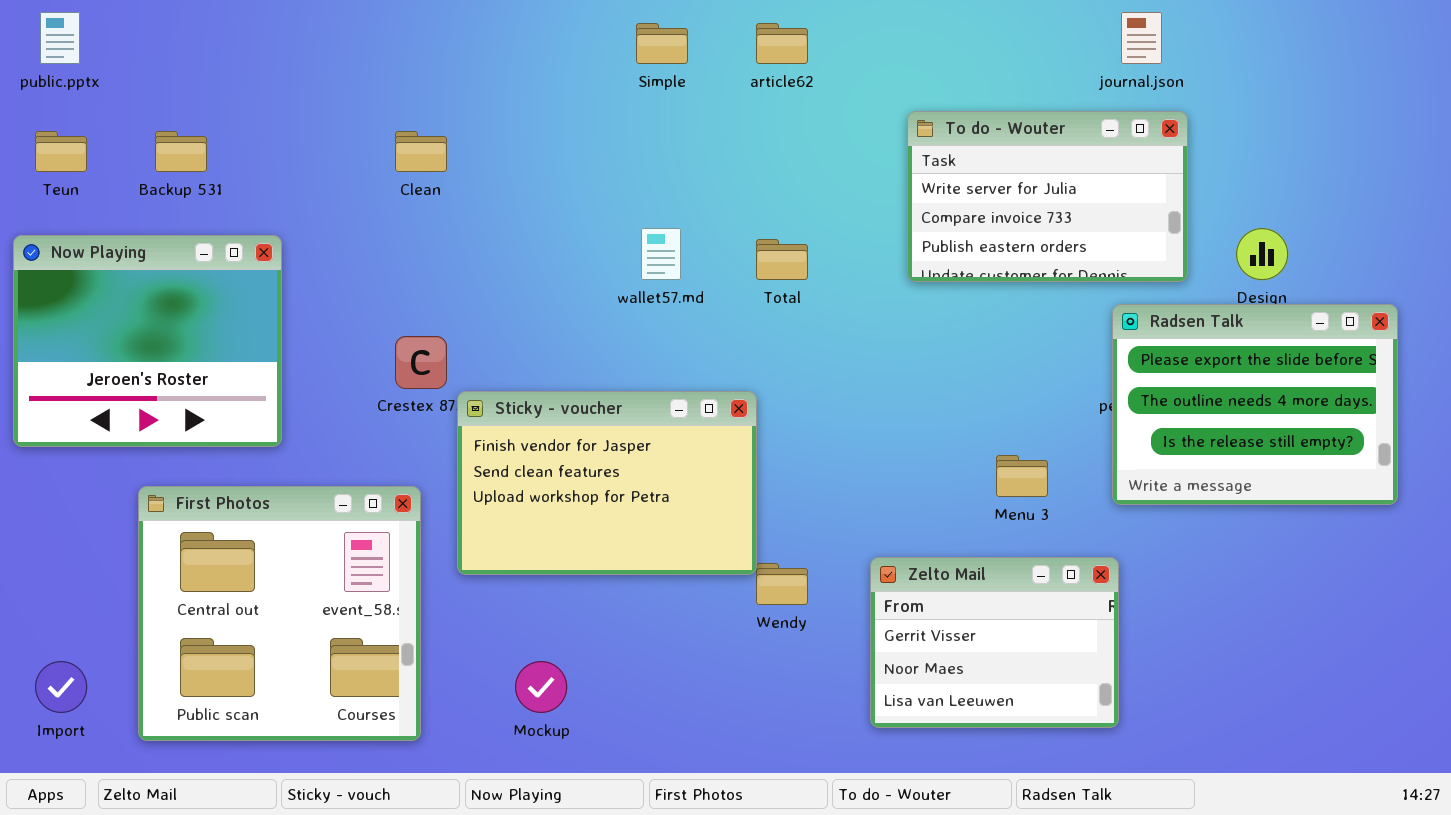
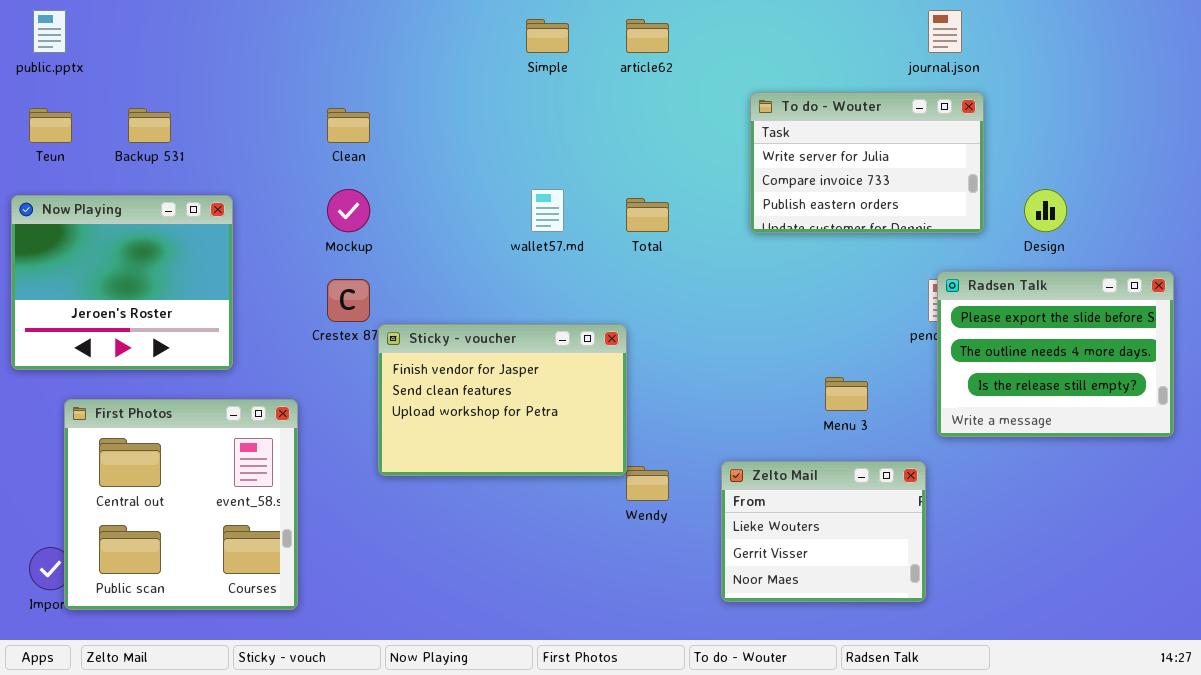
Radsen Talk: [1112,304,1398,505] -> [937,271,1174,437], moved
First Photos: [138,486,421,741] -> [64,399,298,610], moved
Zelto Mail: [870,557,1119,728] -> [721,461,926,602], scrolled up 1 row
Mockup: [515,661,567,713] -> [327,189,370,232], moved

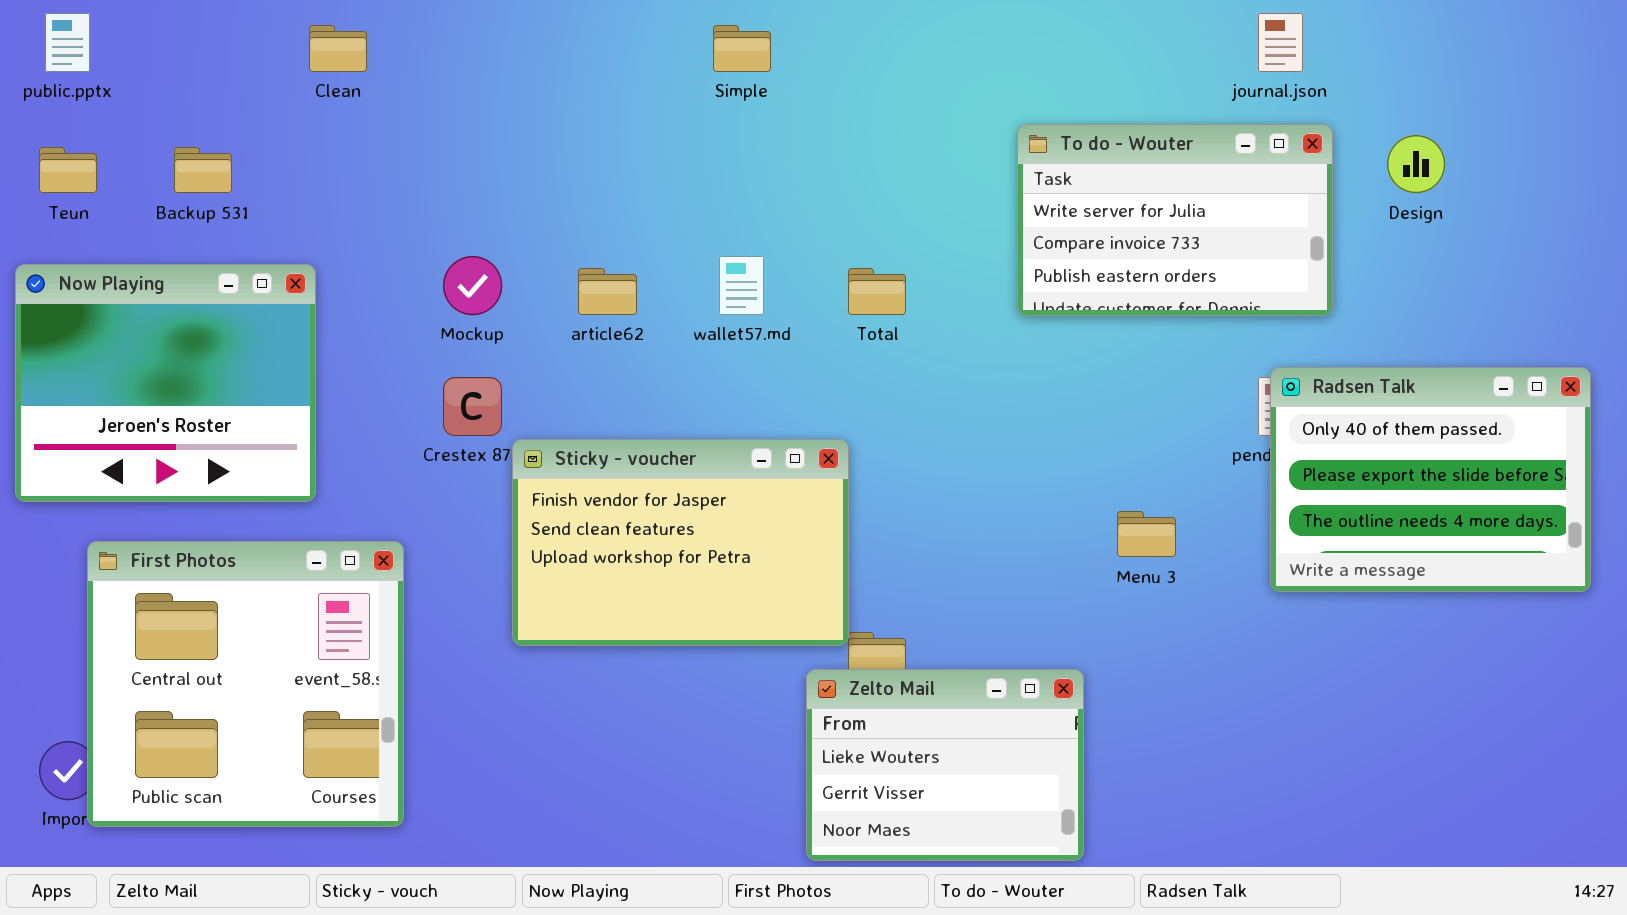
article62: [626,19,669,53] -> [578,268,637,315], moved
Clean: [327,108,370,143] -> [309,25,367,72], moved
Design: [1024,189,1067,232] -> [1387,135,1445,193], moved
Radsen Talk: [937,271,1174,437] -> [1270,367,1591,592], scrolled up 1 row
Zelto Mail: [721,461,926,602] -> [806,669,1084,861], moved

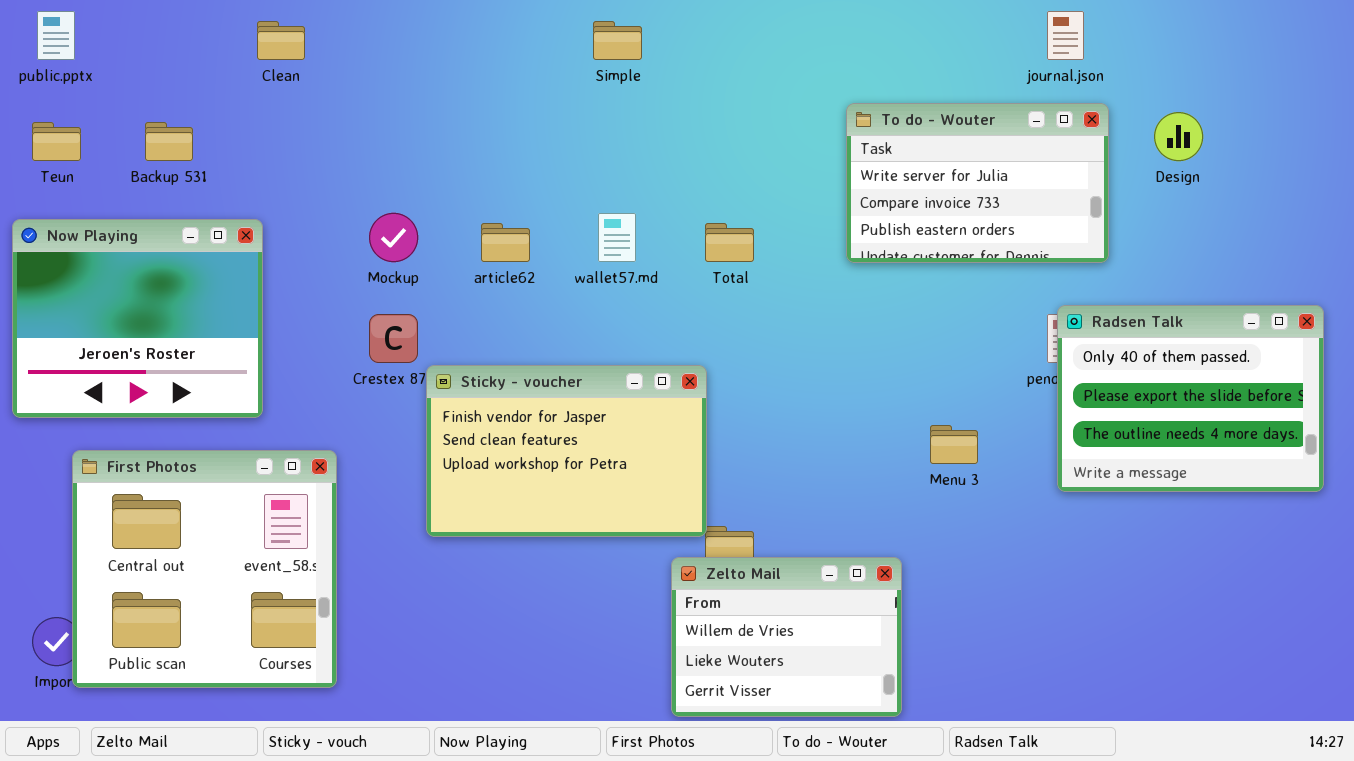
Zelto Mail: [806,669,1084,861] -> [671,557,902,717], scrolled up 1 row

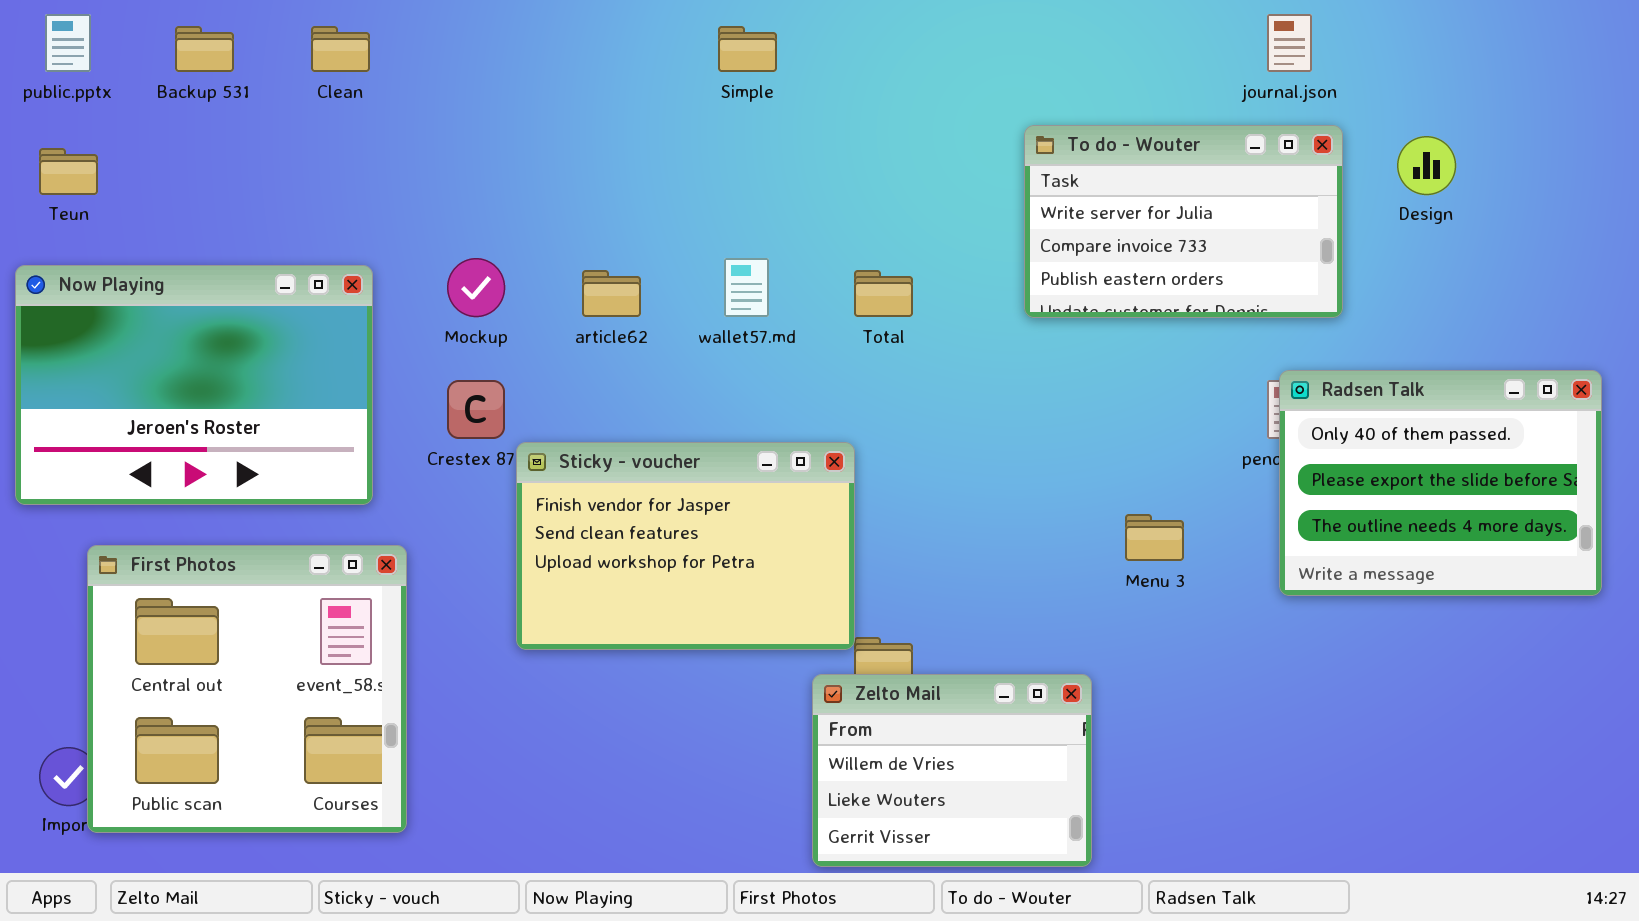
Backup 531: [145,122,193,161] -> [175,26,234,72], moved
Now Playing: [12,219,263,418] -> [15,265,373,505], resized

